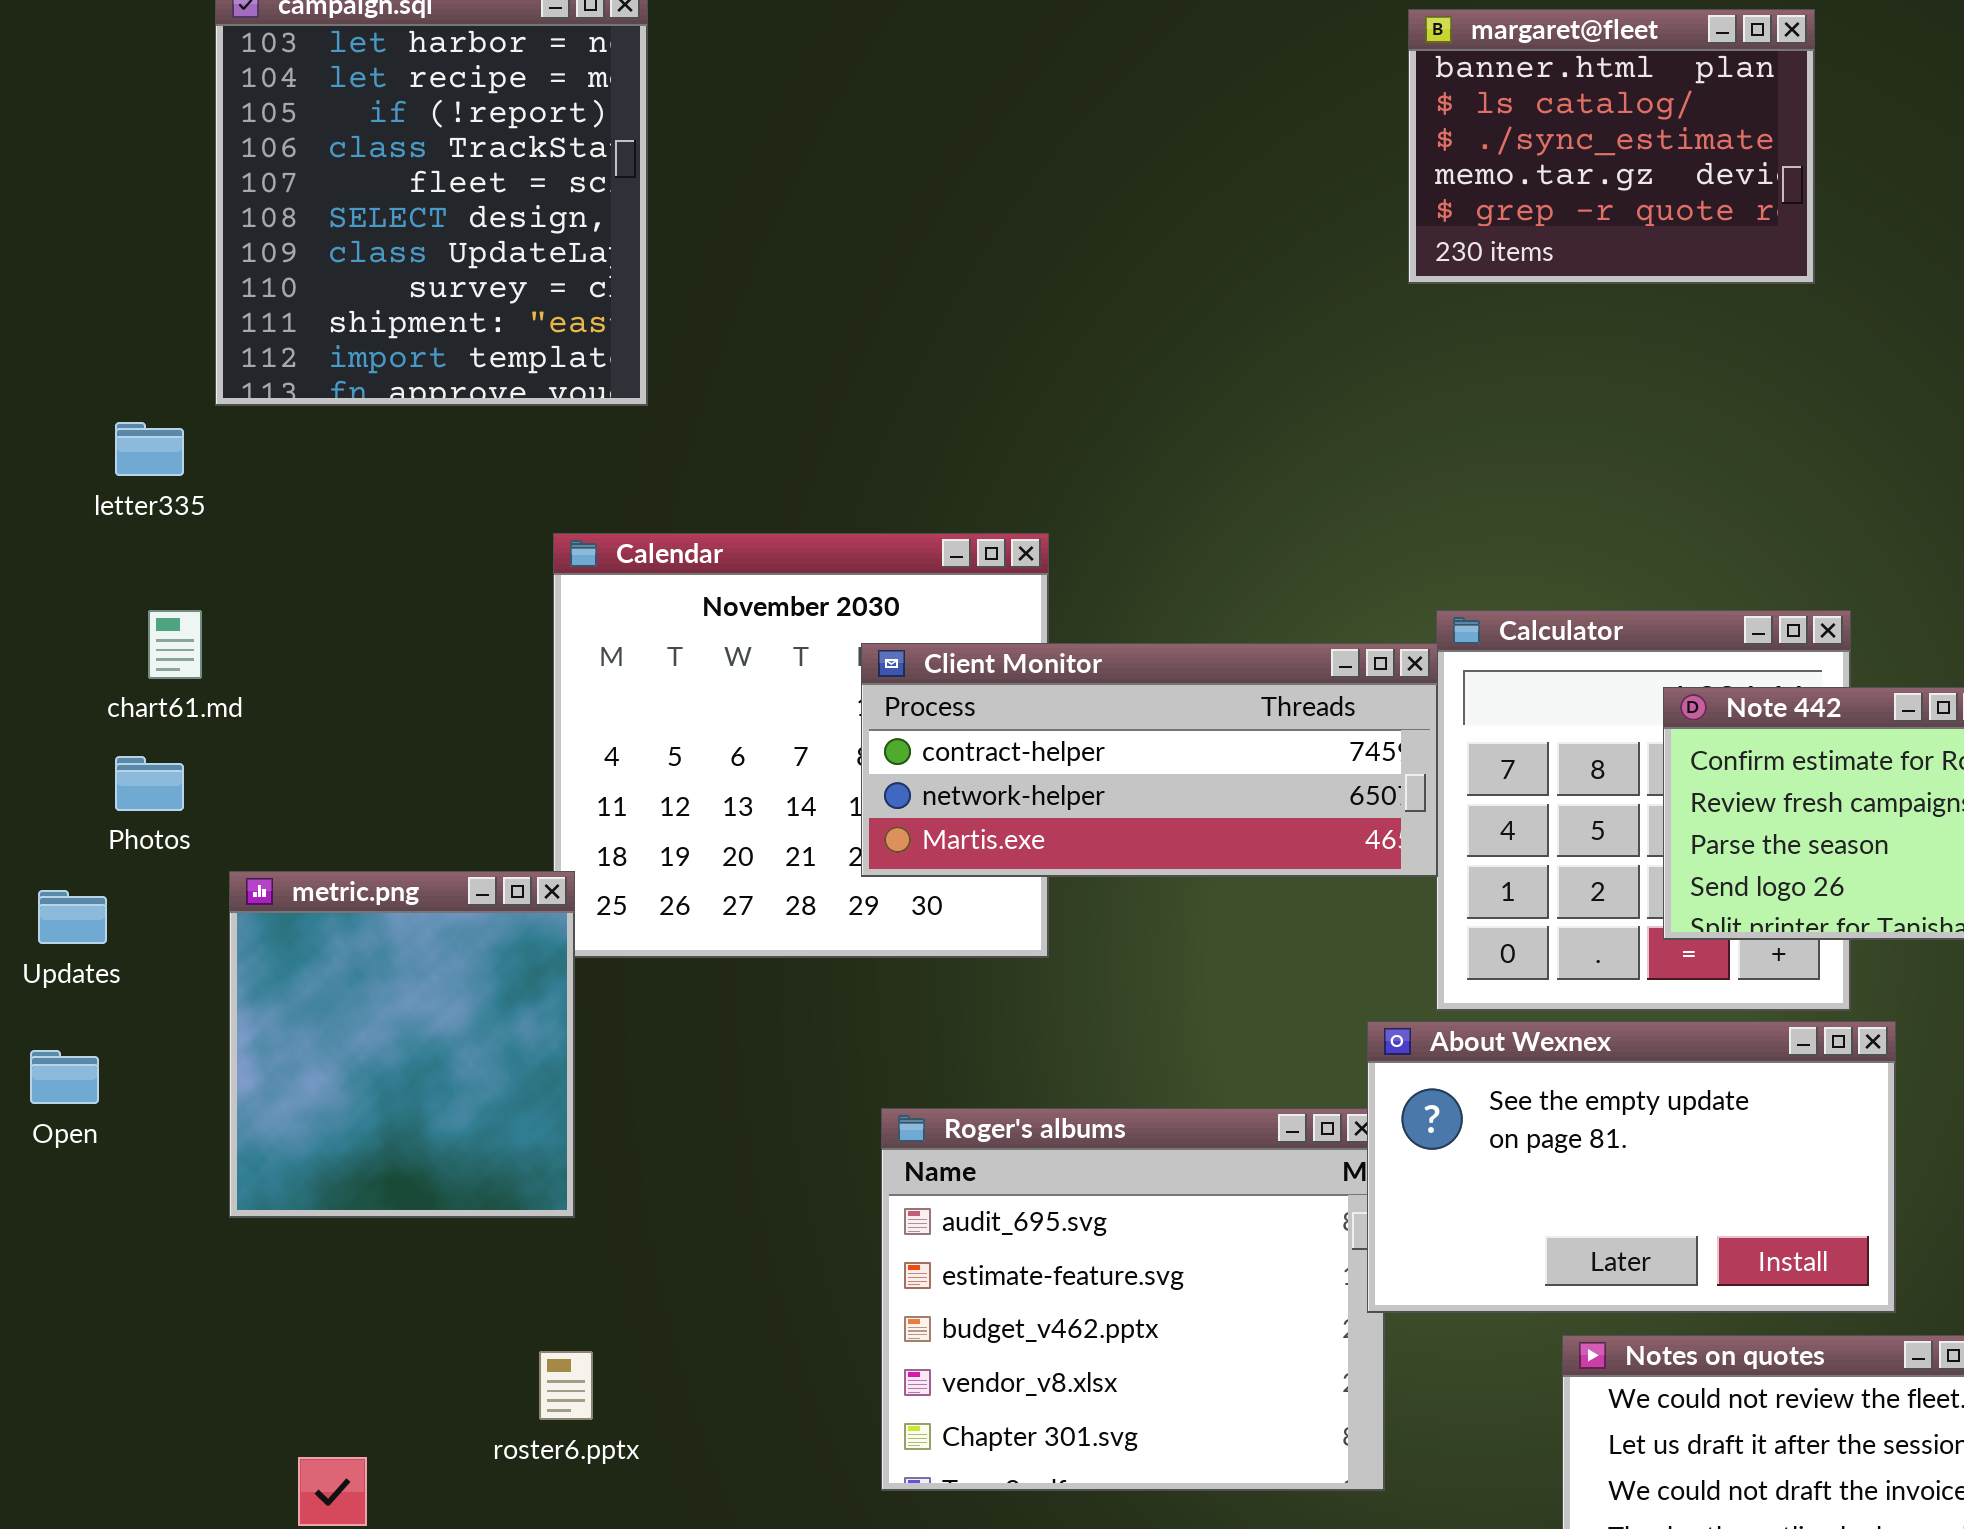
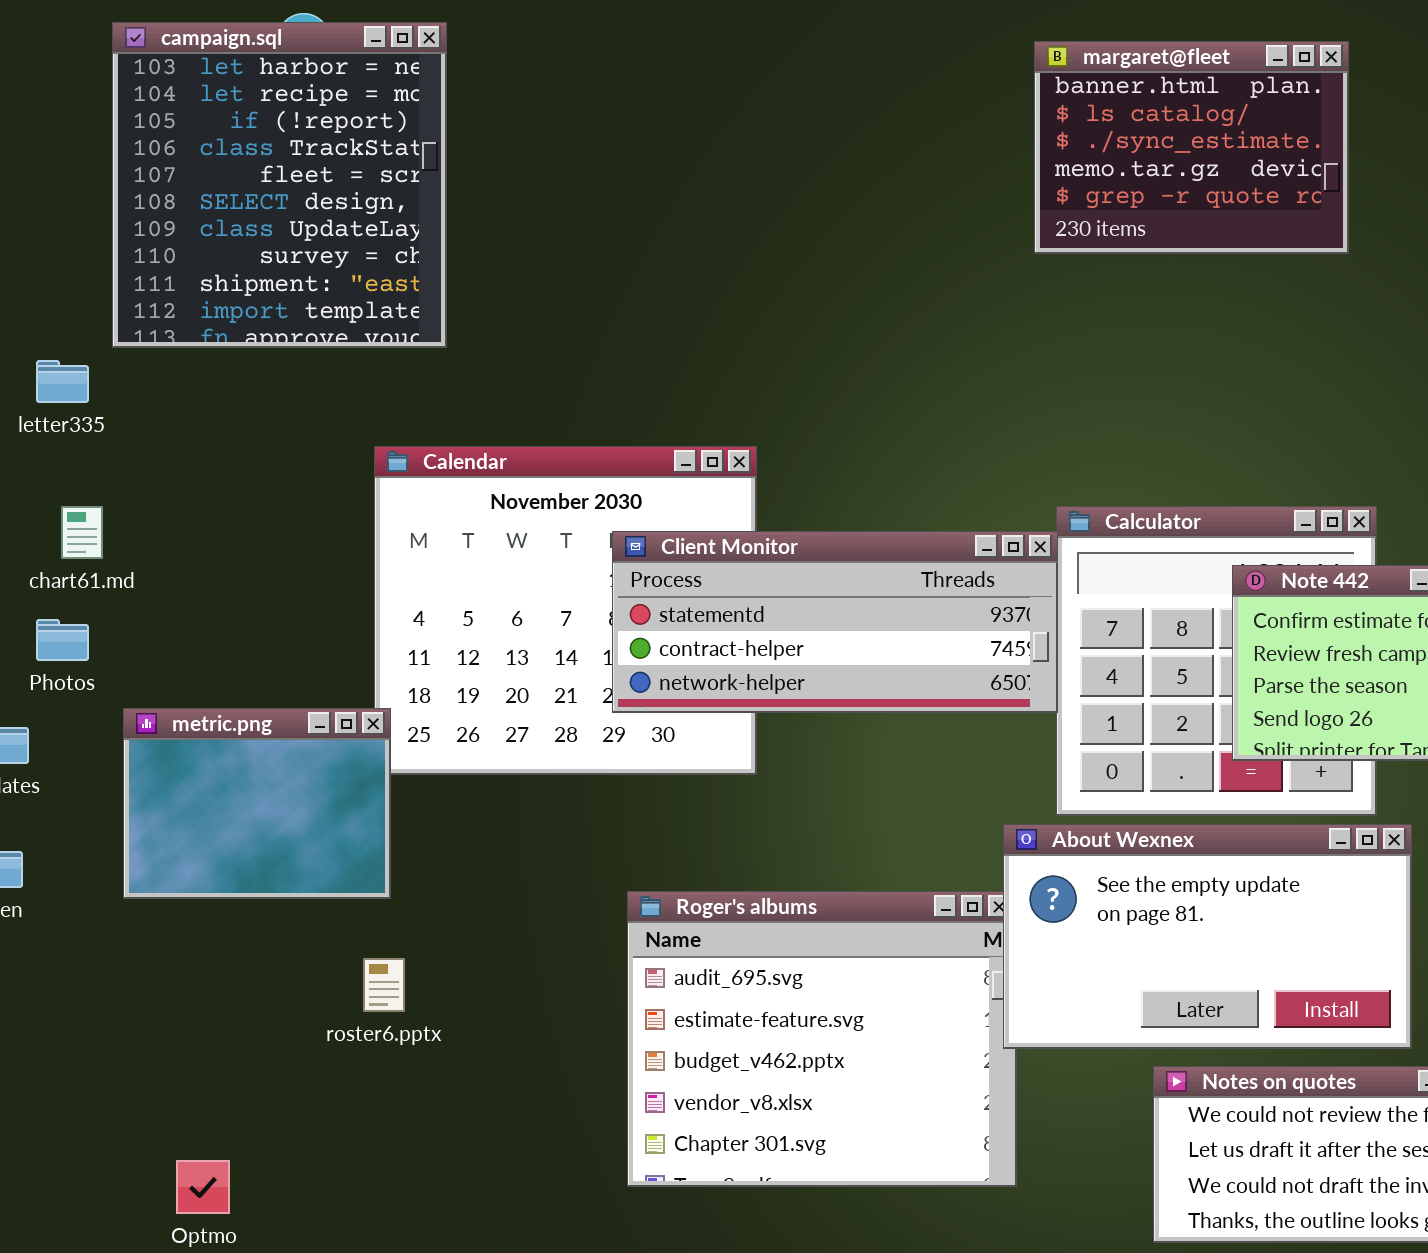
Client Monitor: [861,643,1438,877] -> [612,531,1058,713], scrolled up 1 row
metric.png: [229,871,575,1218] -> [123,708,391,899], resized
roster6.pptx: [539,1351,593,1420] -> [363,958,405,1012], moved

